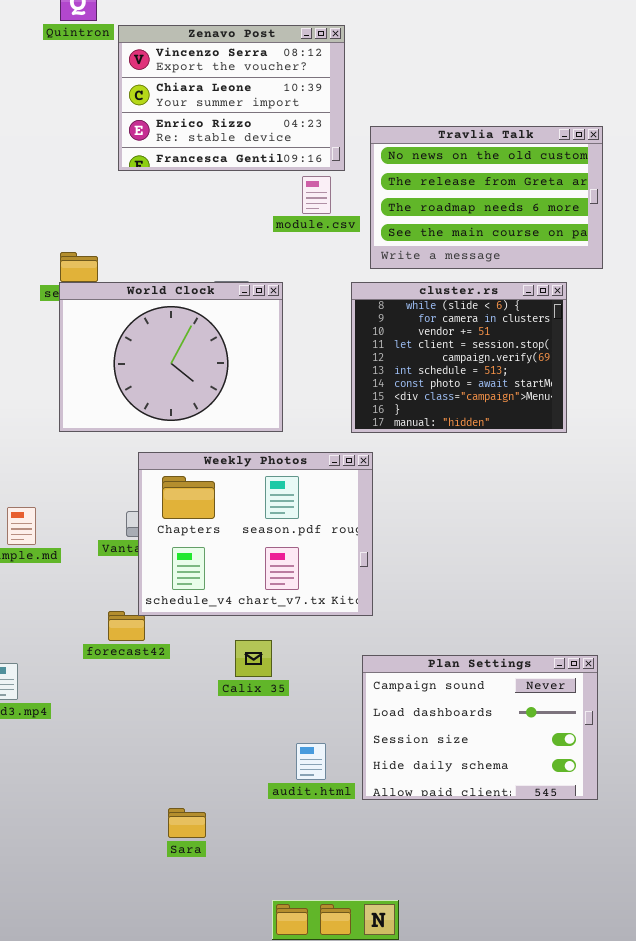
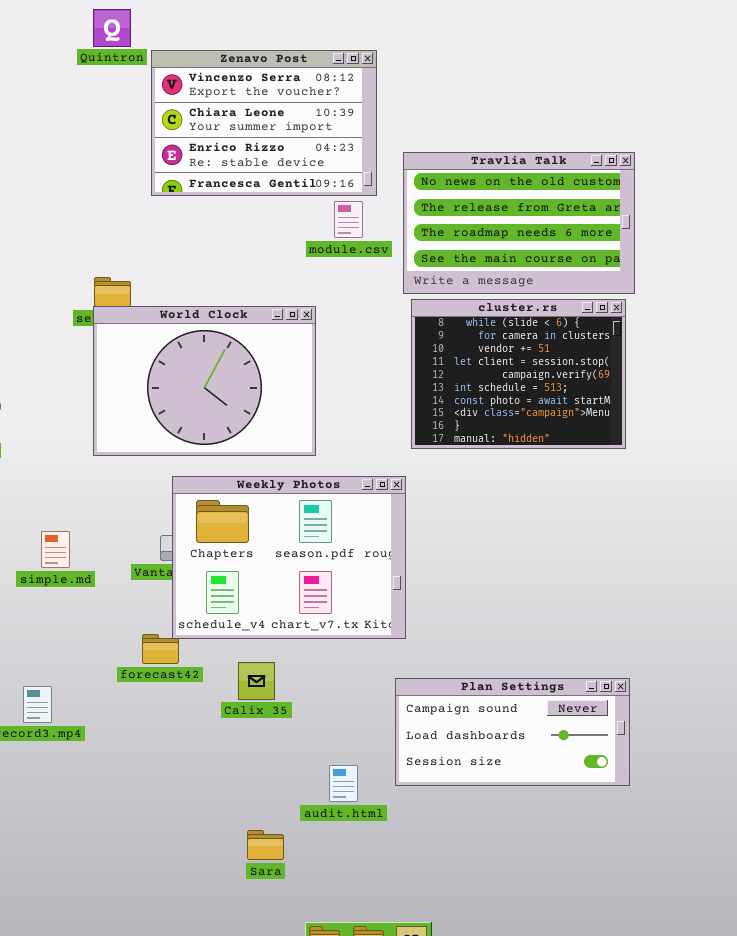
cluster.rs: [351,282,567,433] -> [411,299,626,449], moved
Calix 35: [235,640,272,677] -> [238,662,275,700], moved
Plan Settings: [362,655,598,800] -> [395,678,630,786], resized
Sara: [168,808,206,838] -> [247,830,284,860], moved

